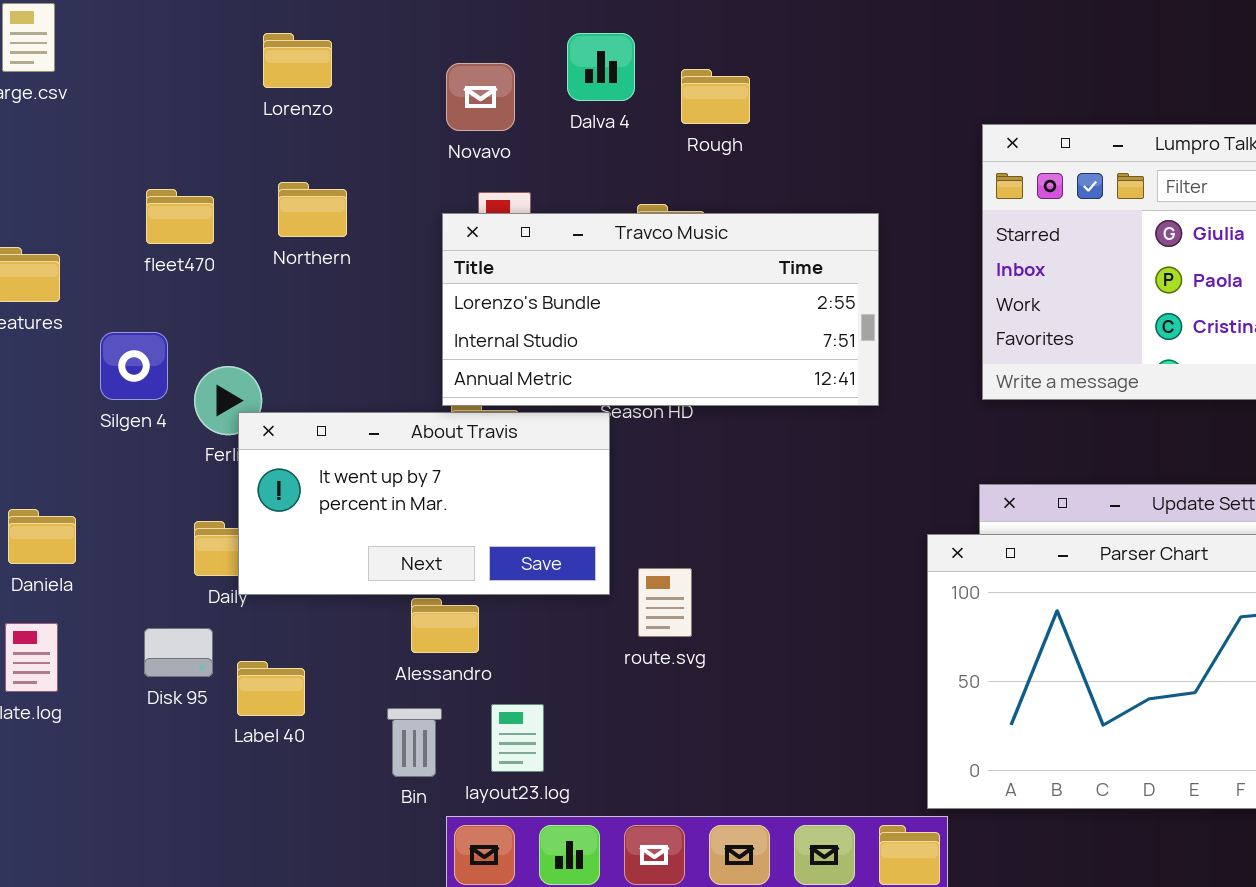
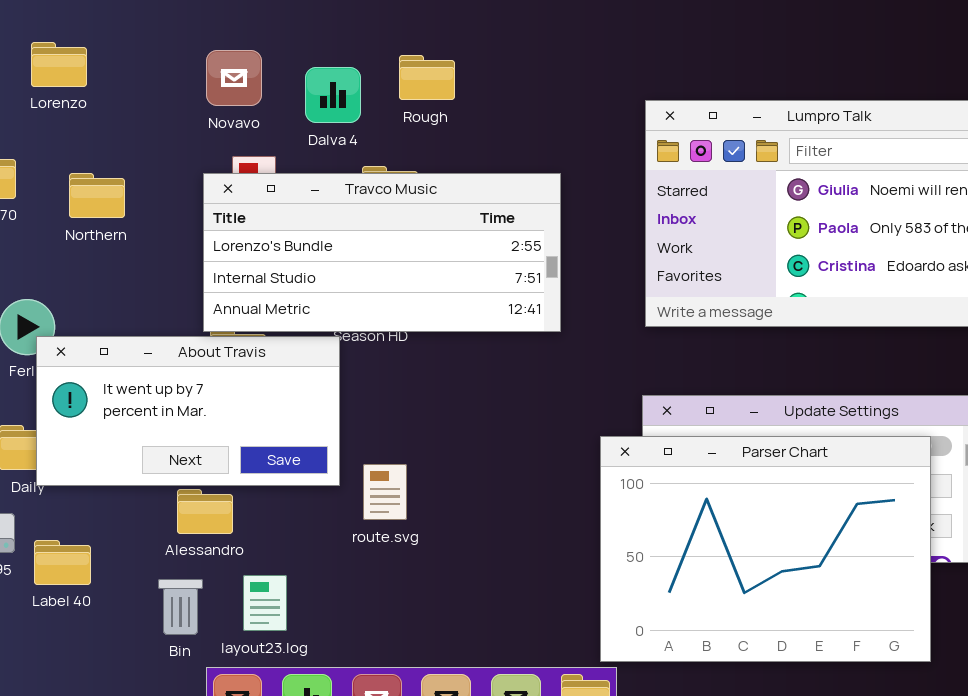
Lorenzo: [263,33,332,88] -> [31,42,87,87], moved
Dalva 4: [567,33,635,101] -> [305,67,361,123], moved
Northern: [278,182,347,237] -> [69,173,125,218], moved

